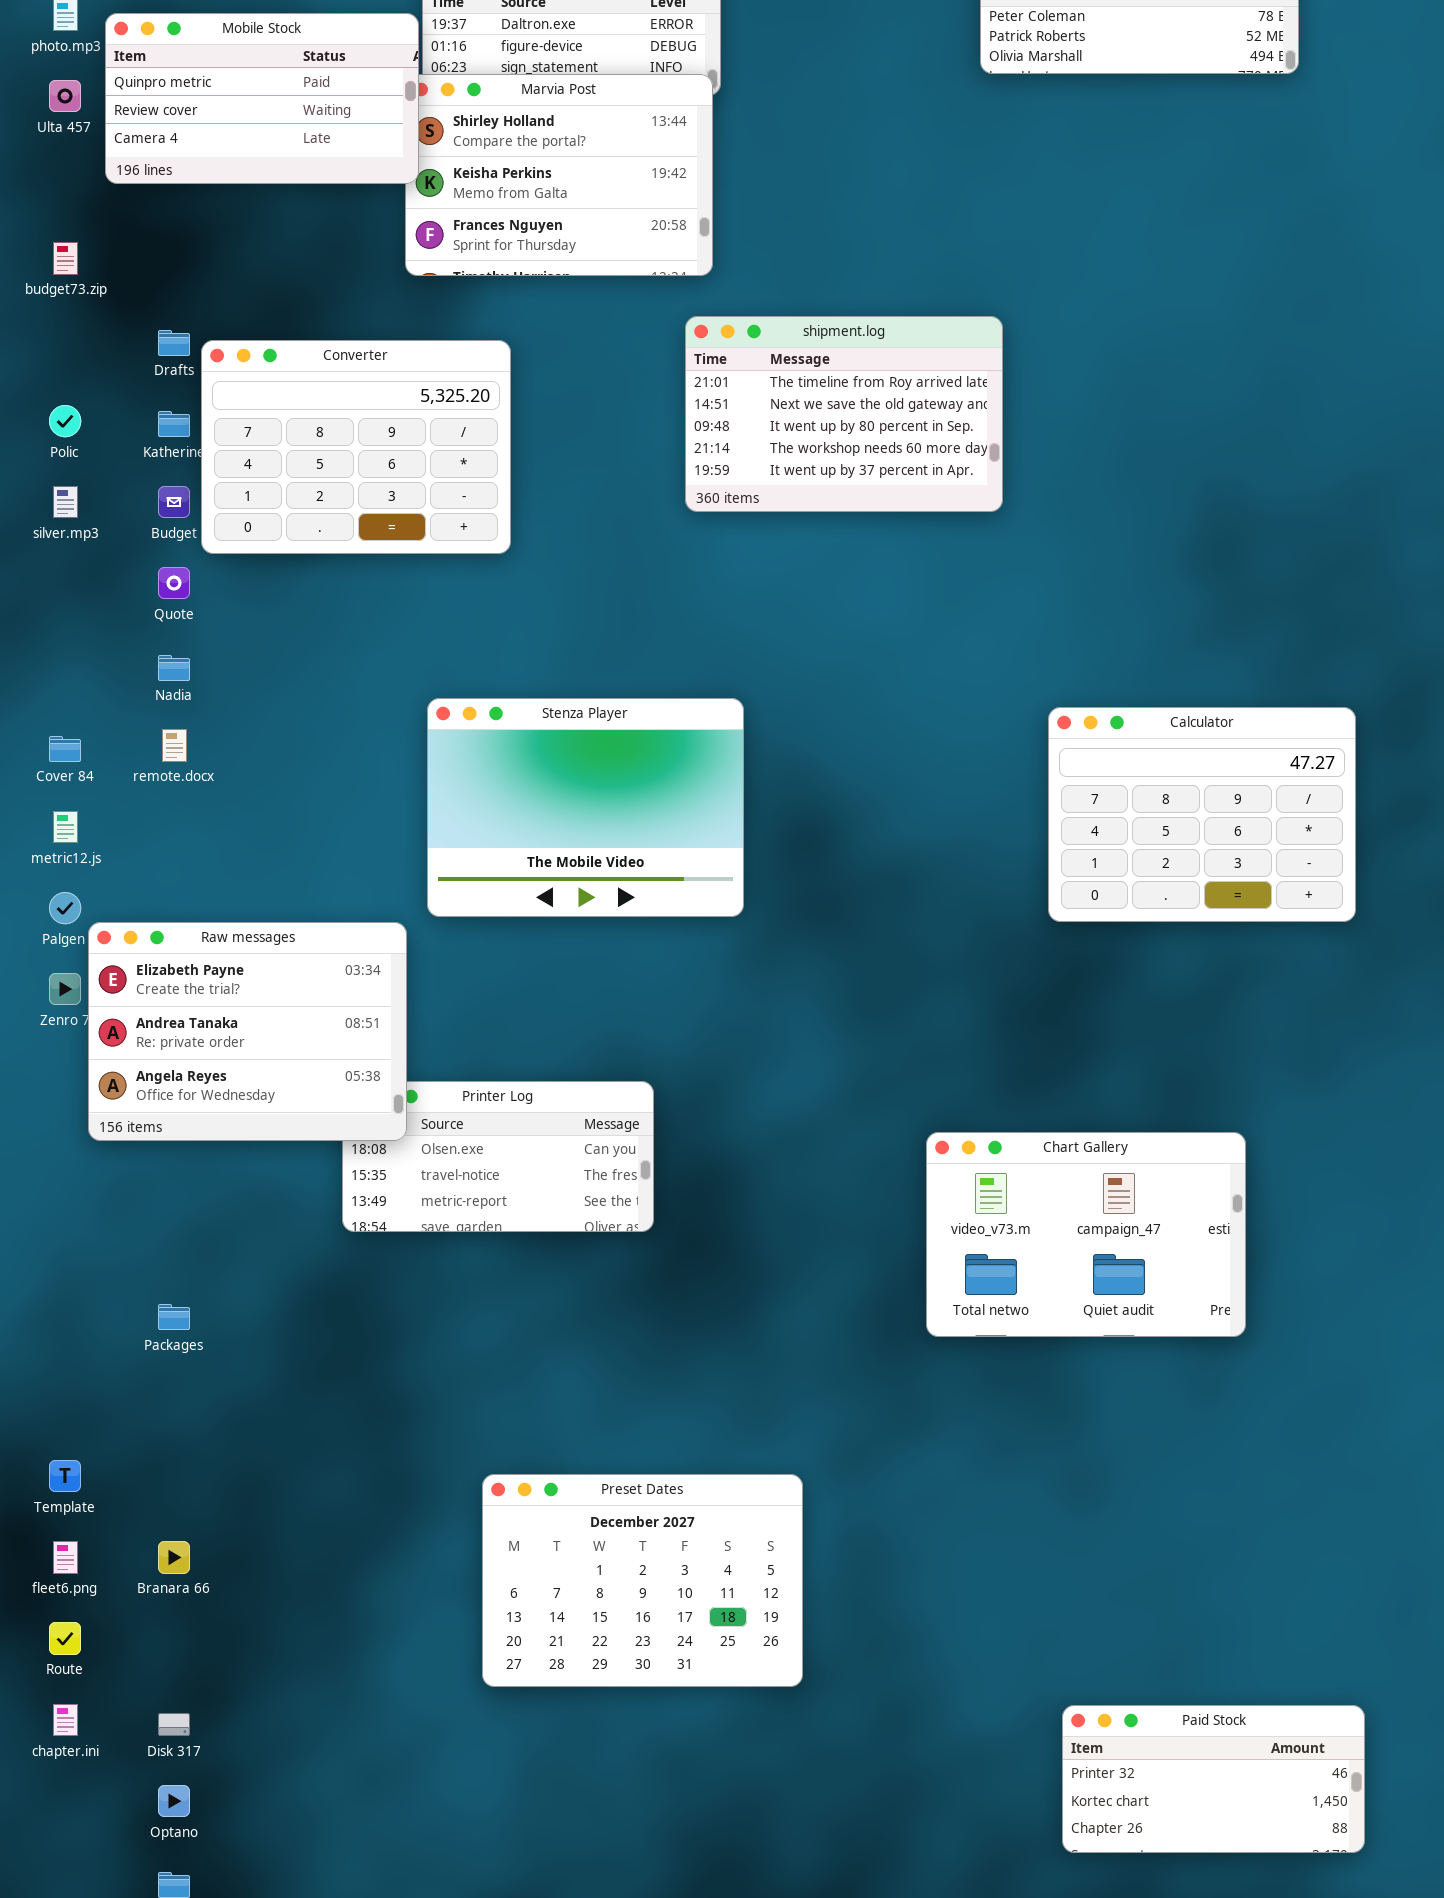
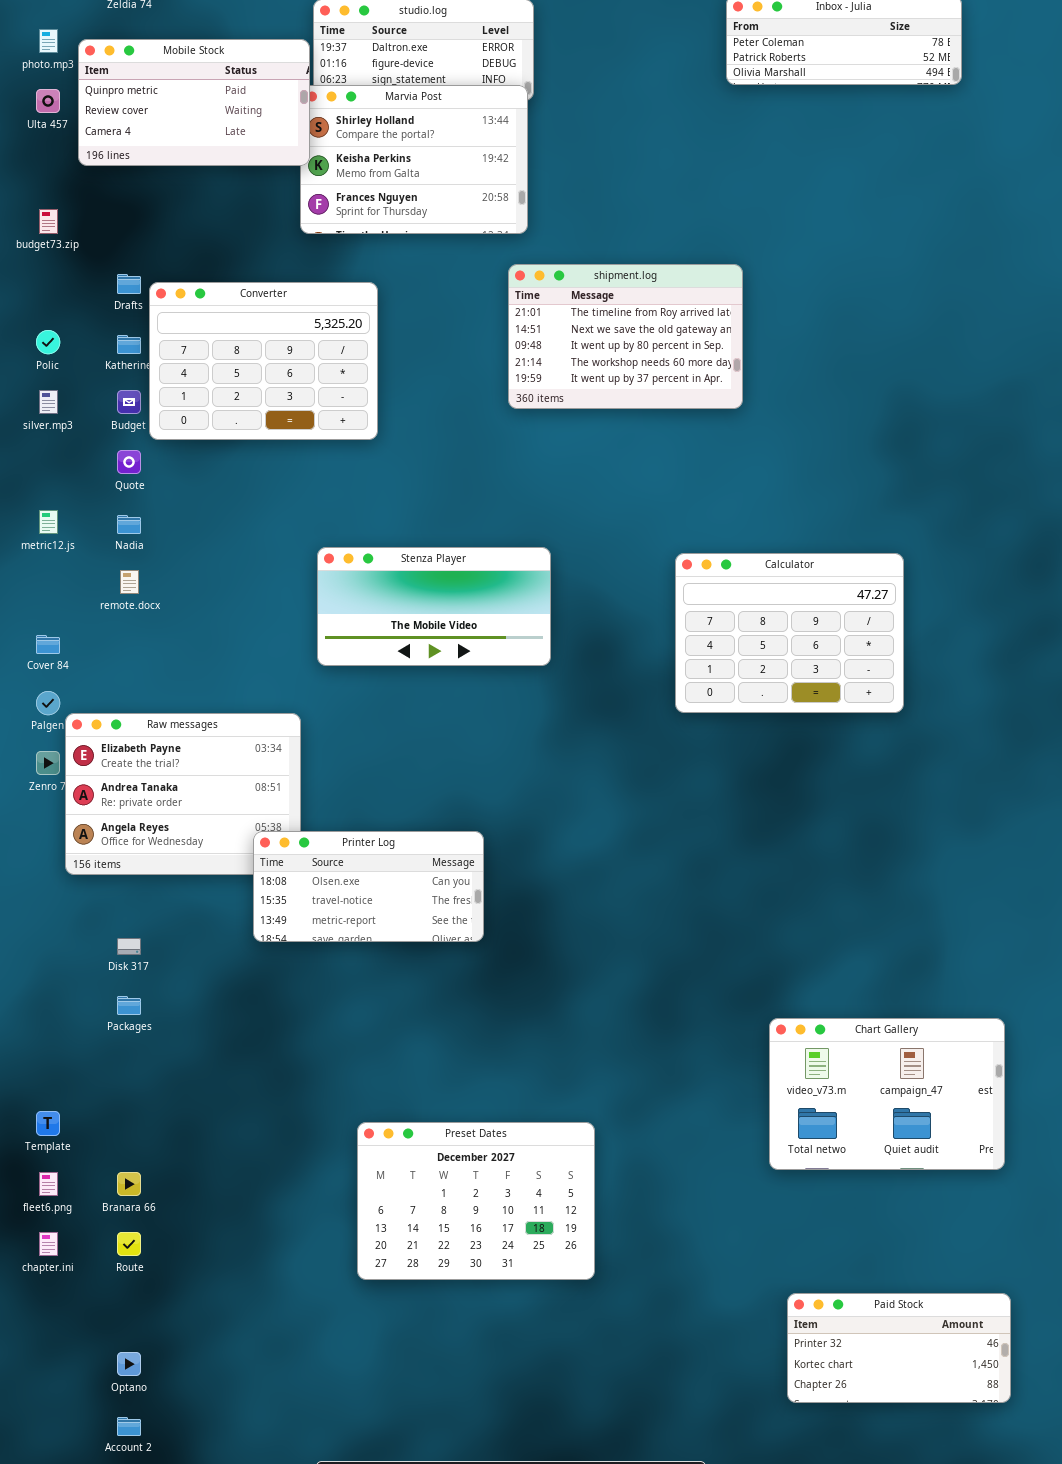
Stenza Player: [427,698,744,917] -> [317,547,551,666], resized
Calculator: [1048,707,1356,922] -> [675,553,904,713], moved
Cover 84: [49,736,81,762] -> [36,635,60,654], moved
metric12.js: [53,811,78,843] -> [39,510,58,534], moved
Printer Log: [342,1081,654,1232] -> [253,831,484,942], raised
Chart Gallery: [926,1132,1246,1337] -> [769,1018,1005,1170], moved
Route: [49,1622,81,1655] -> [117,1232,141,1256], moved
chapter.ini: [53,1704,78,1736] -> [39,1232,58,1256], moved
Disk 317: [158,1713,190,1736] -> [117,938,141,955], moved

